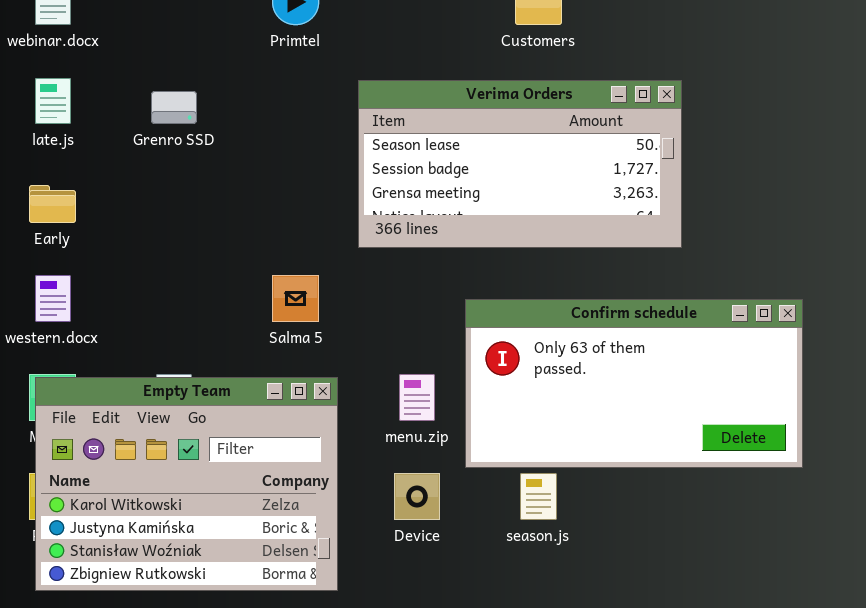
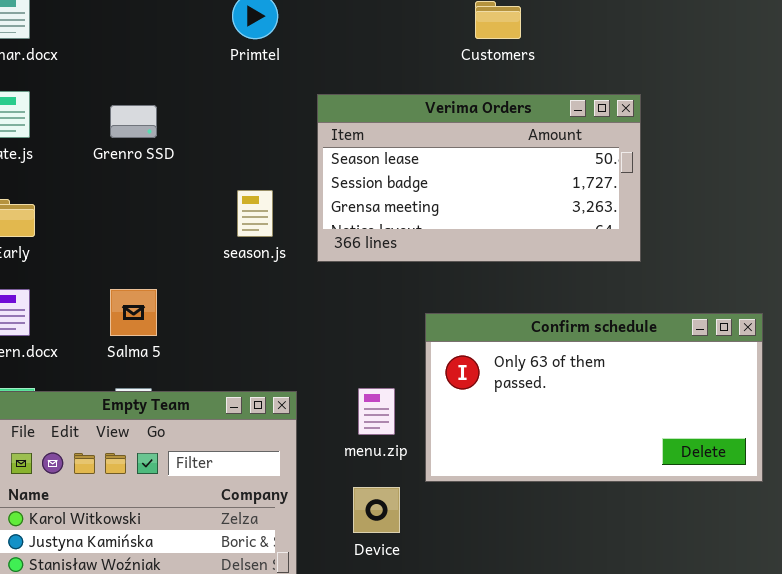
Salma 5: [272,275,319,322] -> [110,289,157,336], moved
season.js: [520,473,557,520] -> [237,190,273,237], moved

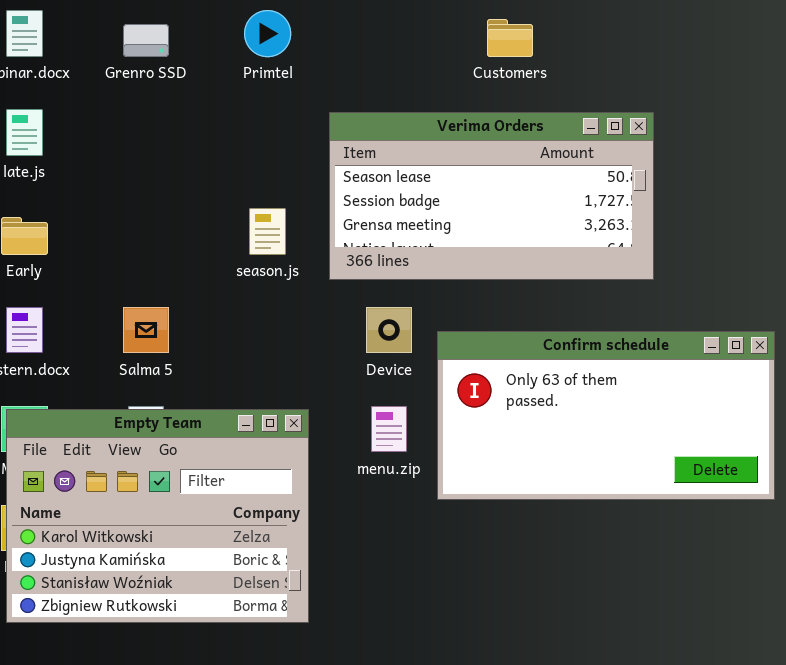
Grenro SSD: [110,105,157,138] -> [123,24,169,57], moved
Device: [353,487,400,533] -> [366,307,412,353], moved

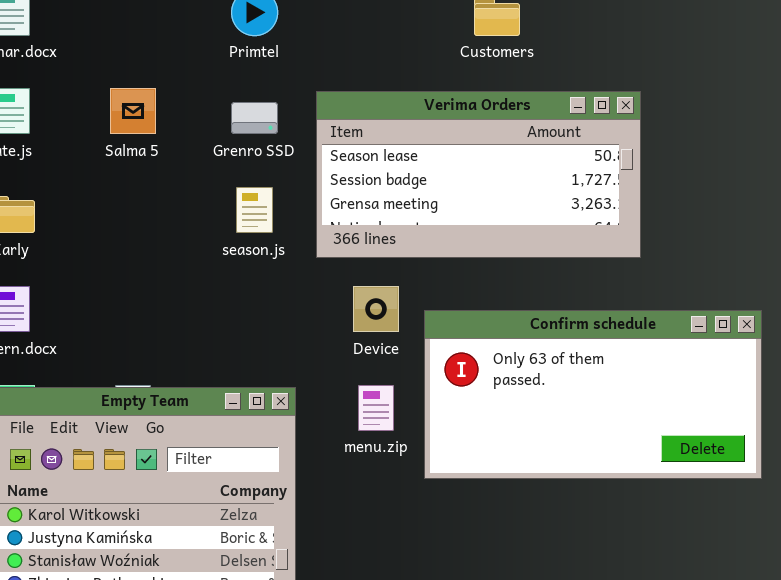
Grenro SSD: [123,24,169,57] -> [231,102,278,134], moved
Salma 5: [123,307,169,353] -> [110,88,156,134], moved

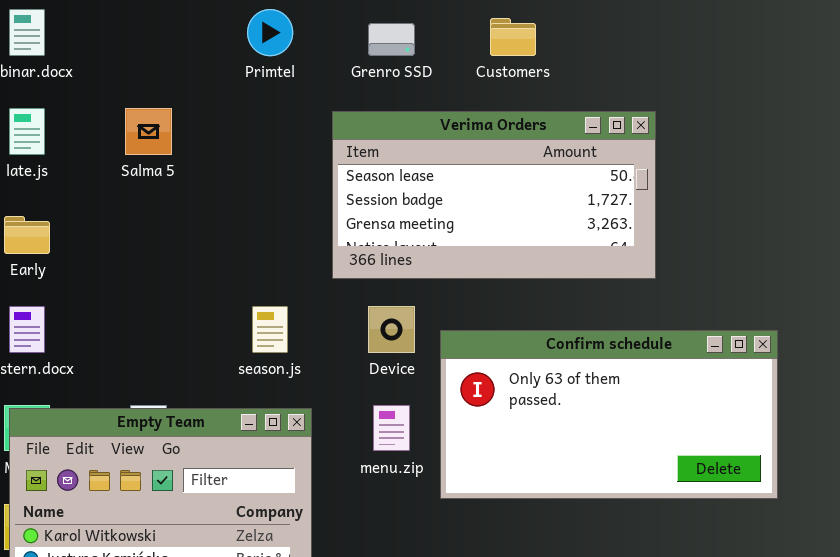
Grenro SSD: [231,102,278,134] -> [368,23,415,56], moved
season.js: [236,187,273,233] -> [252,306,288,353], moved

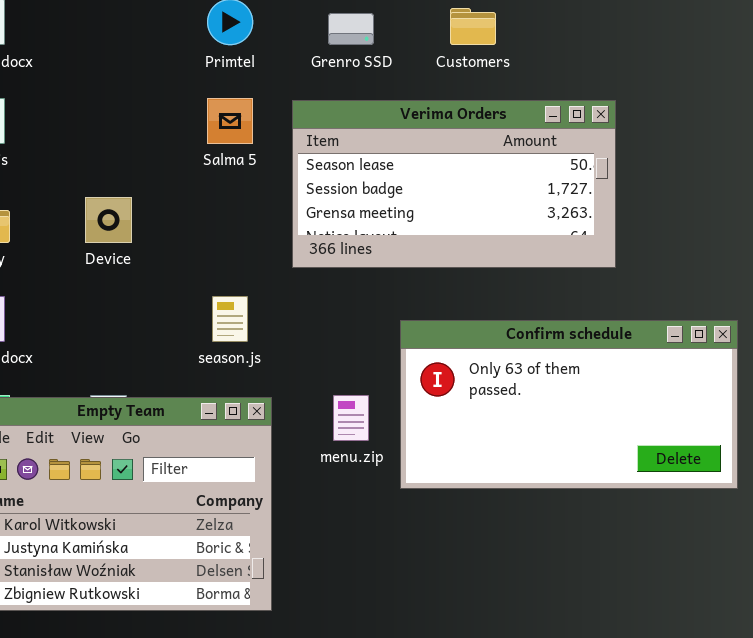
Salma 5: [125,108,172,155] -> [207,98,253,144], moved
Device: [368,306,415,353] -> [85,197,132,243], moved

